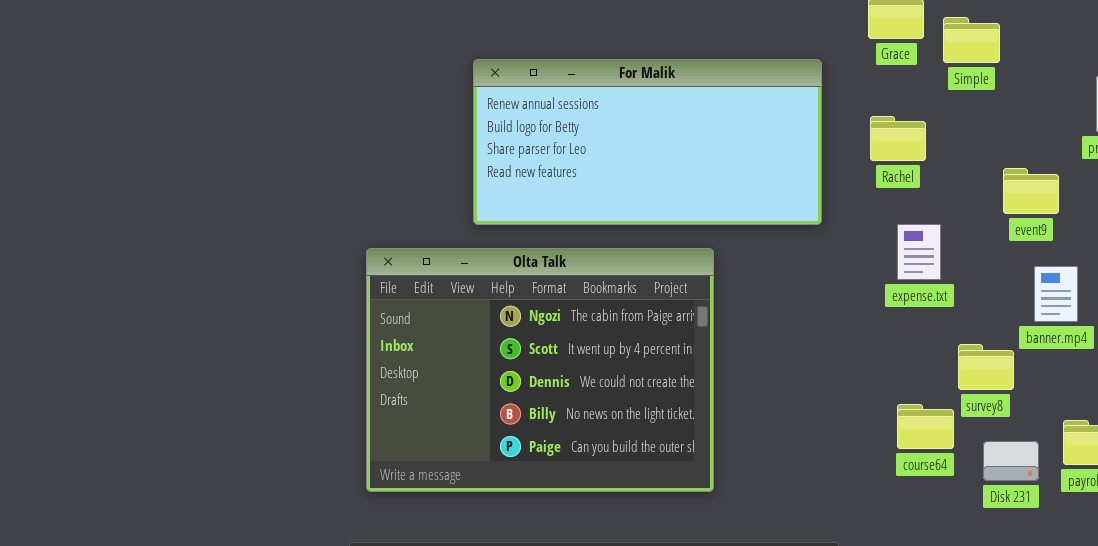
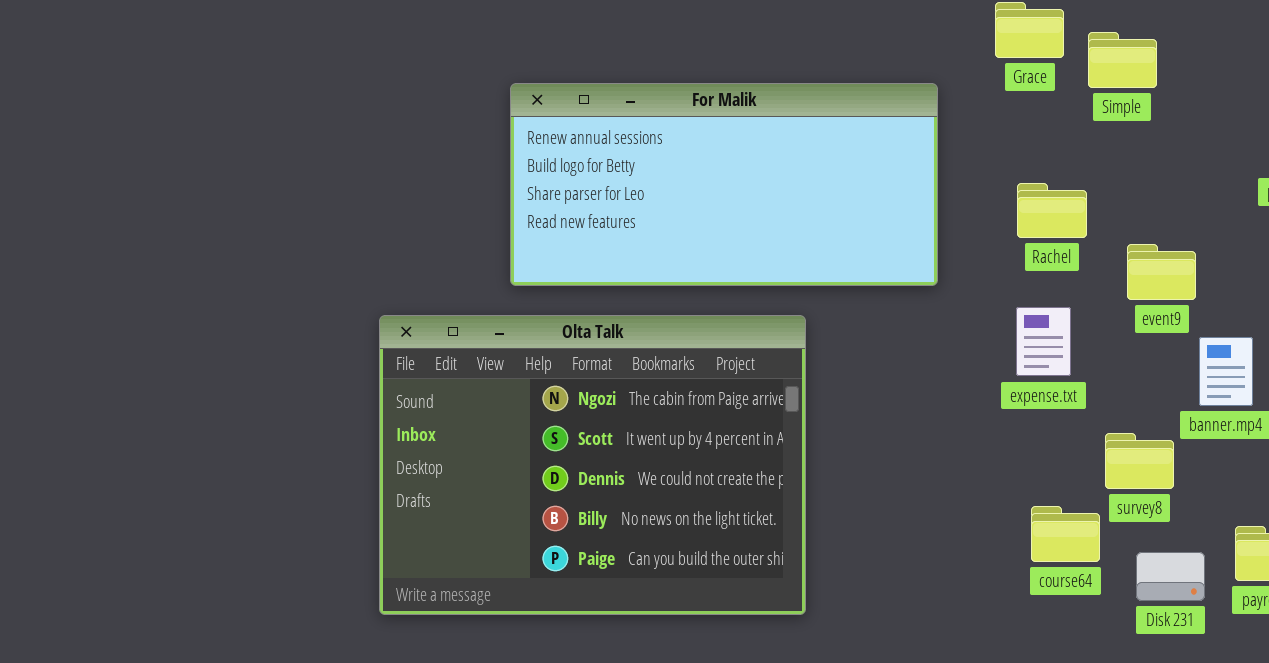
Rachel: [870,116,926,161] -> [1017,183,1087,238], moved
event9: [1003,168,1059,214] -> [1127,244,1196,300], moved
expense.txt: [897,224,941,280] -> [1016,307,1071,376], moved

